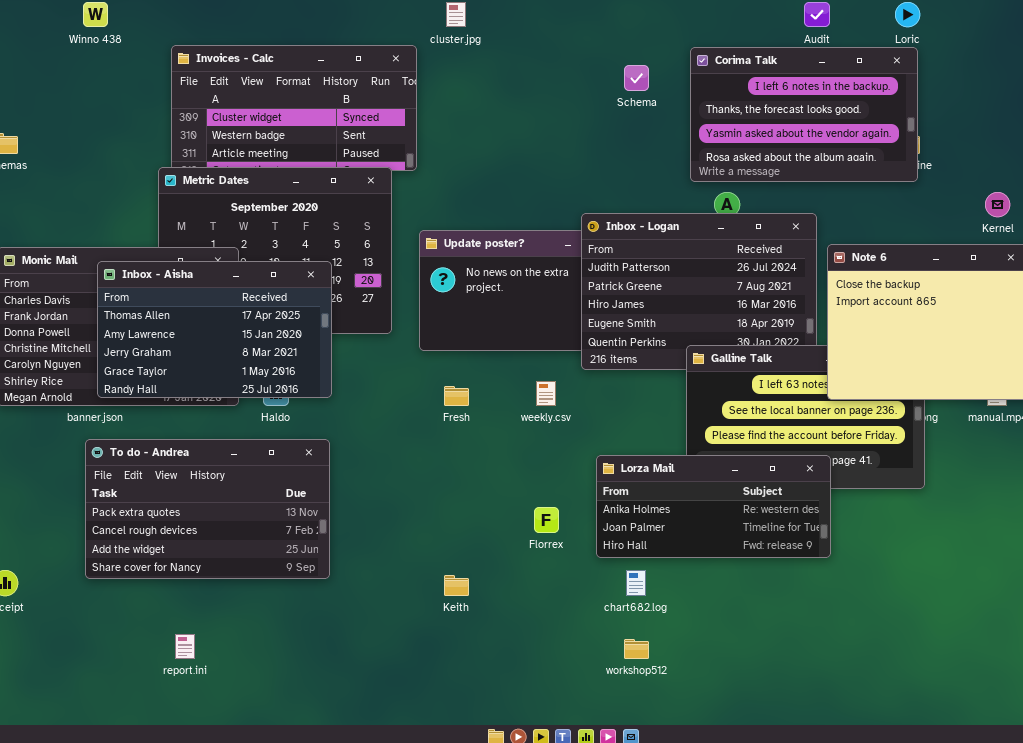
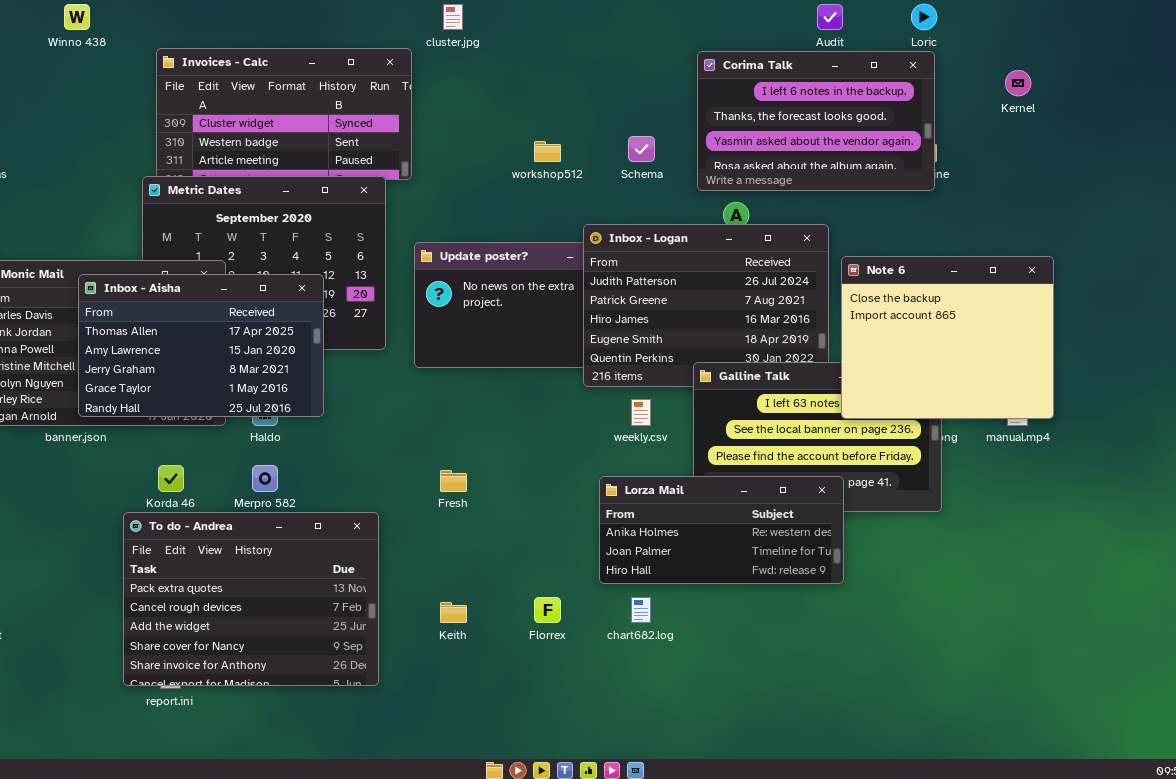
Schema: [624,65,649,91] -> [628,136,655,162], moved
Kernel: [985,192,1010,217] -> [1005,70,1031,96], moved
weekly.csv: [536,381,556,406] -> [631,399,651,426], moved
Fresh: [444,386,469,406] -> [440,470,467,492], moved
To do - Andrea: [85,439,330,579] -> [123,512,379,686], moved, resized
Florrex: [534,507,559,533] -> [534,597,561,623], moved
workshop512: [624,639,649,659] -> [534,141,561,162], moved

